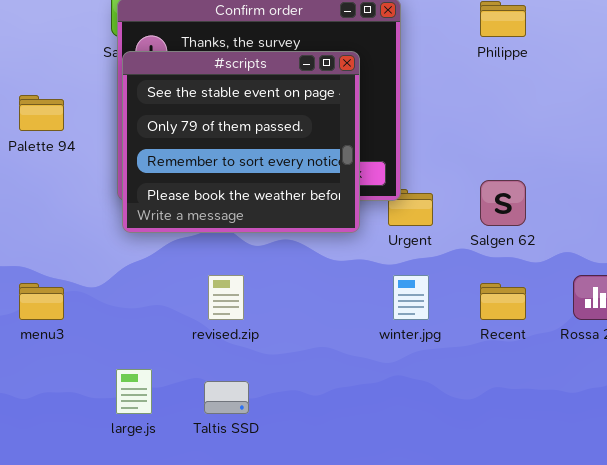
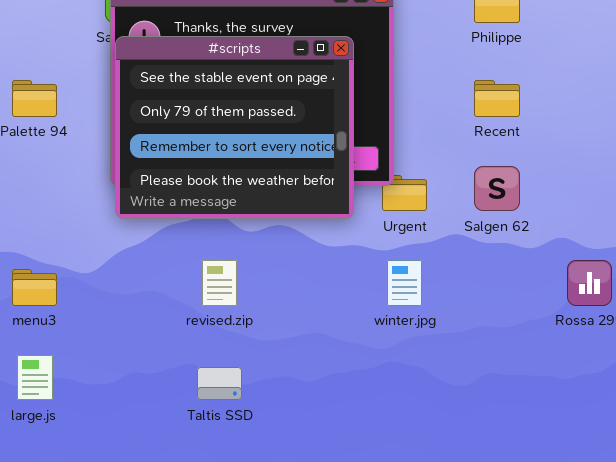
Recent: [480,283,526,320] -> [474,80,520,117], moved
large.js: [116,369,152,414] -> [17,355,53,400], moved

